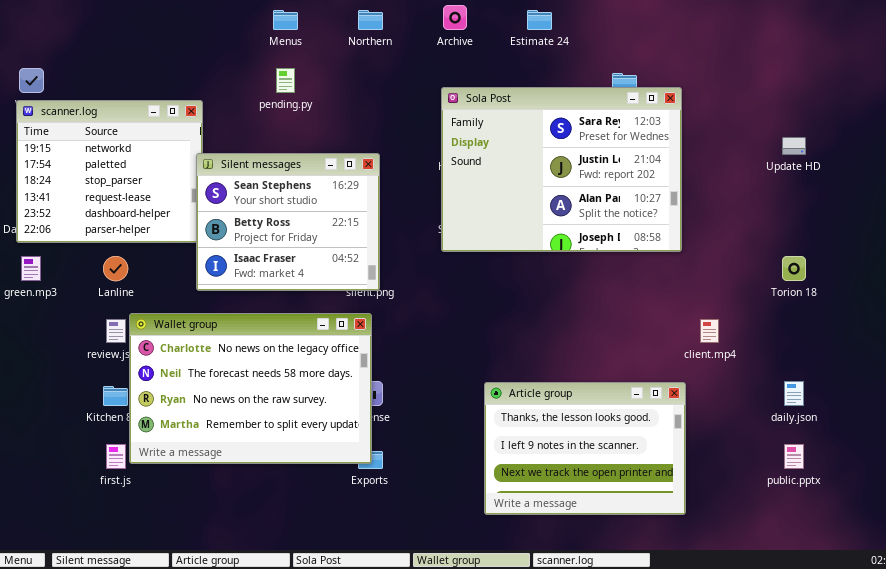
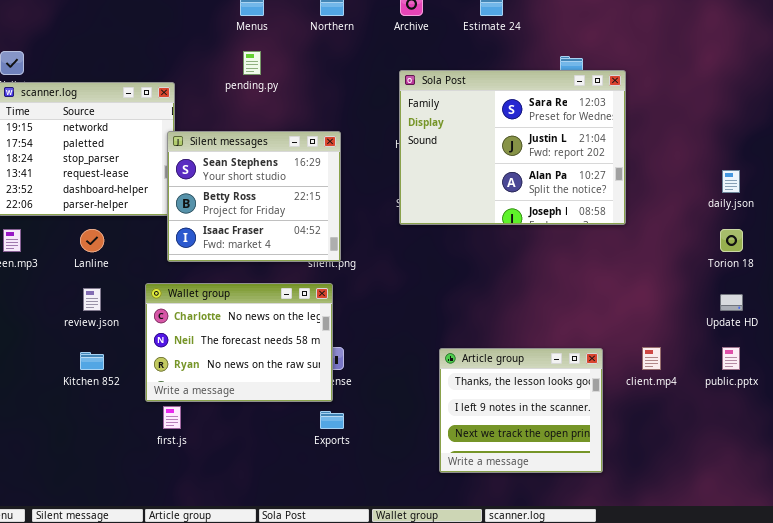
Update HD: [782,137,806,155] -> [720,294,743,311], moved
Wallet group: [129,313,372,464] -> [145,283,333,402], resized
client.mp4: [700,319,719,343] -> [642,347,661,370], moved
daily.json: [784,381,804,406] -> [722,170,740,193], moved
Article group: [484,382,686,515] -> [439,348,603,473], resized
first.js: [106,444,126,469] -> [163,406,181,429], moved
public.pptx: [784,444,804,469] -> [722,347,740,370], moved

